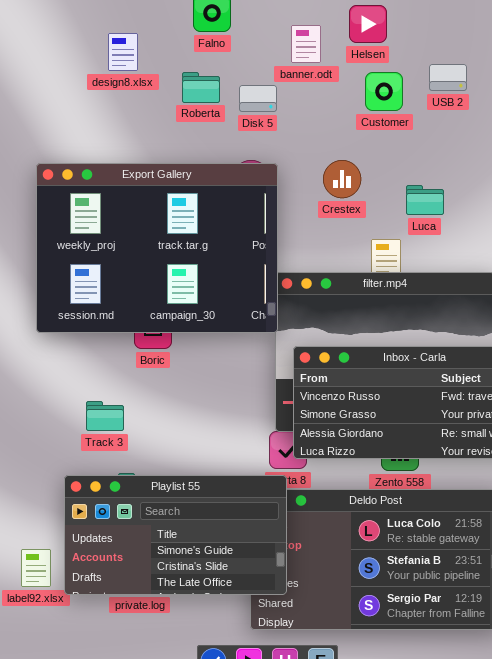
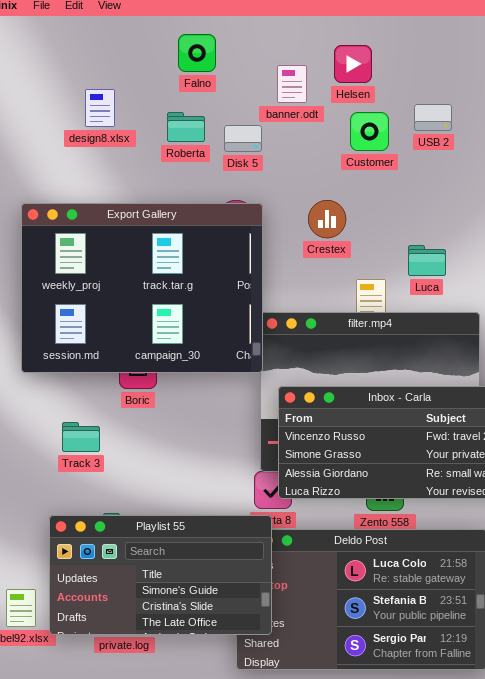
design8.xlsx: [108,33,138,71] -> [85,89,115,127], moved
Luca: [406,185,444,215] -> [408,245,446,276], moved
Track 3: [86,401,124,431] -> [62,422,100,452], moved

